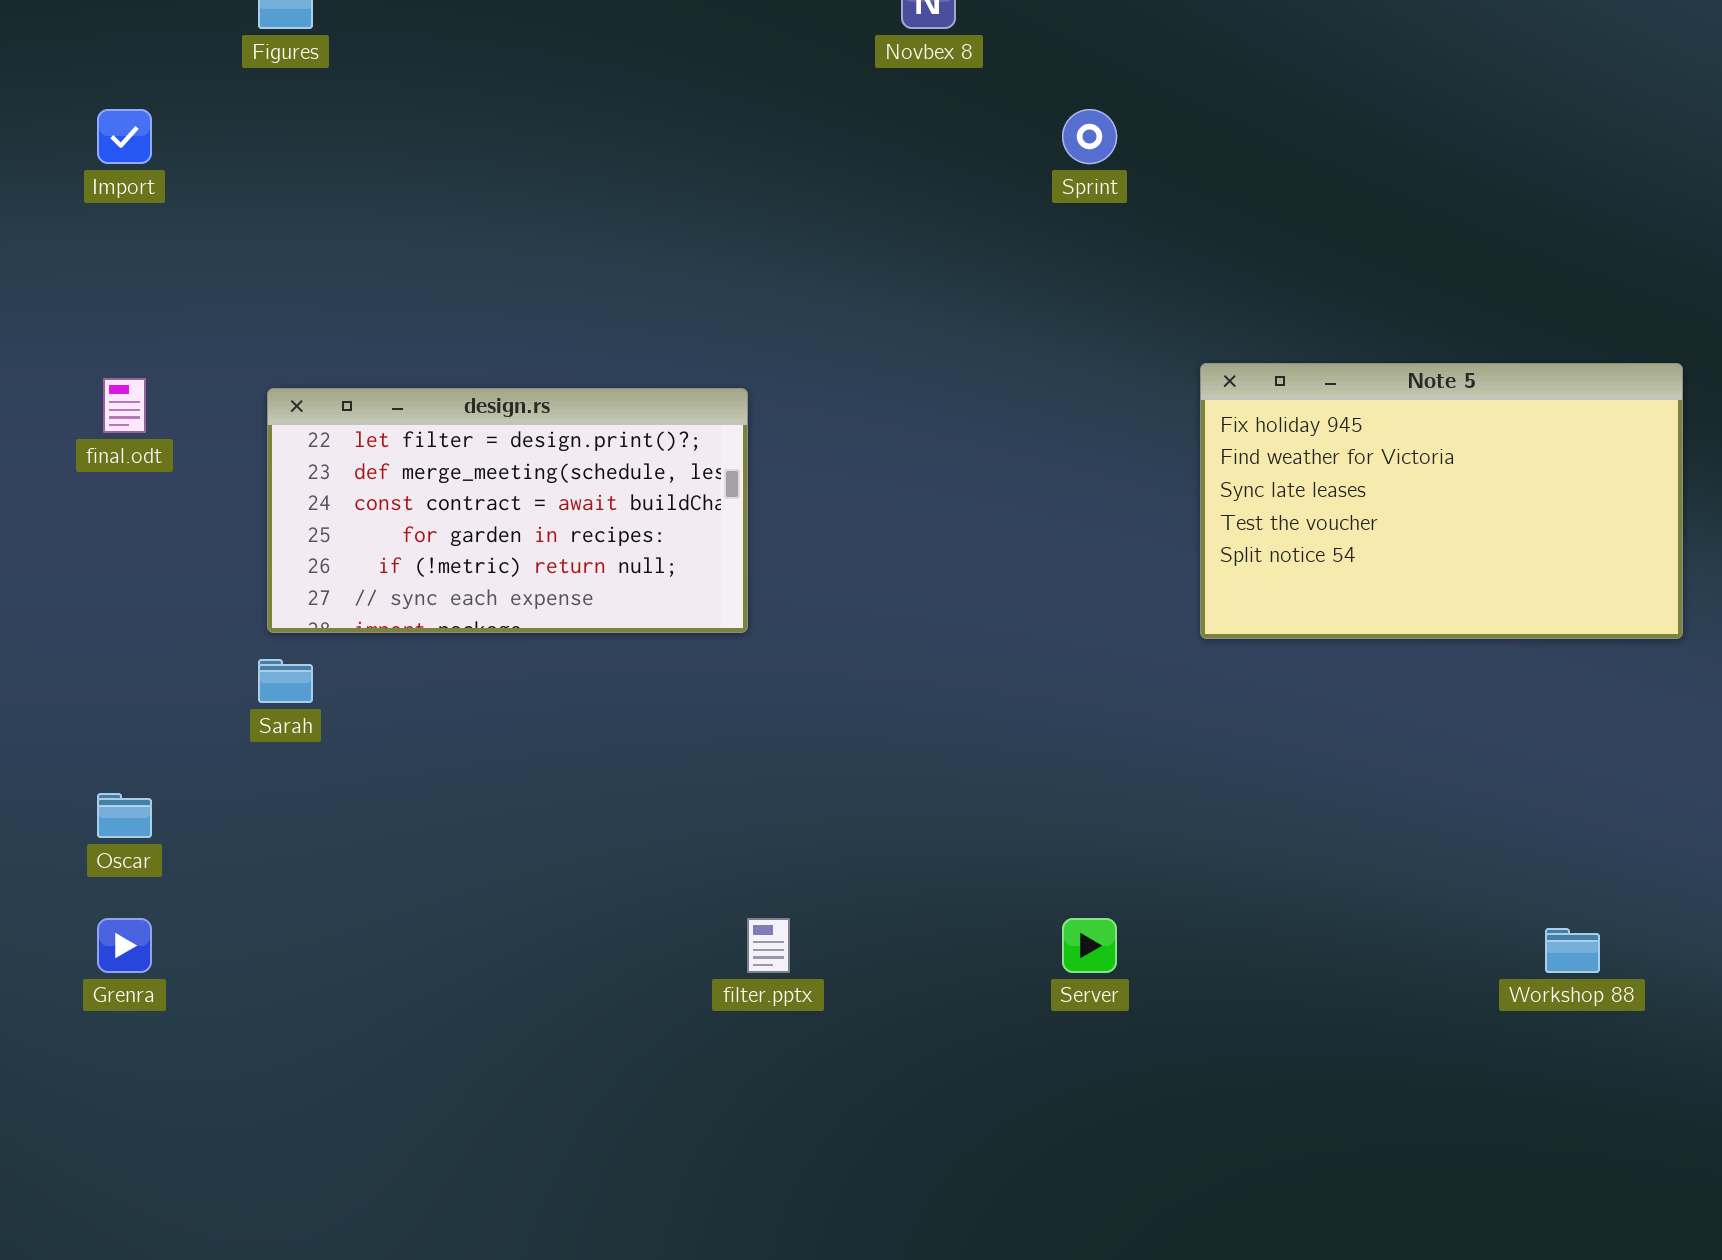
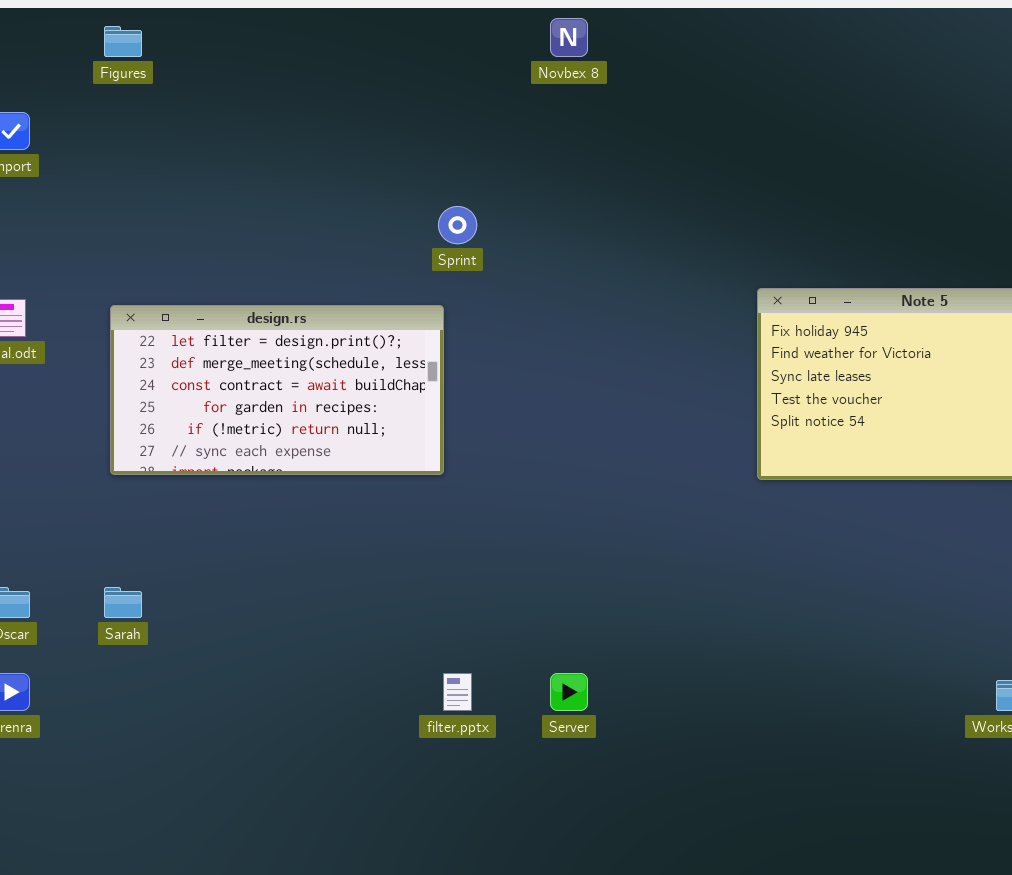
Sprint: [1062,109,1117,164] -> [438,206,477,244], moved
Sarah: [258,659,313,703] -> [104,587,142,618], moved
Server: [1062,918,1117,973] -> [550,673,588,711], moved

